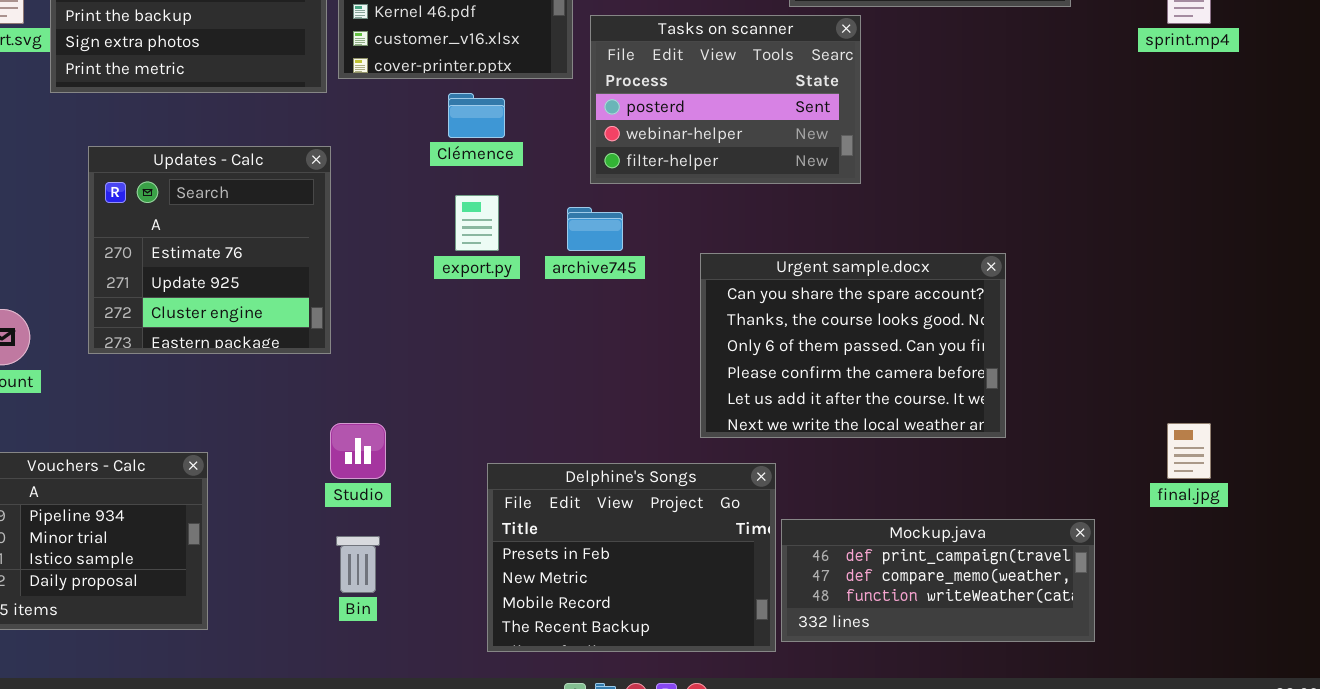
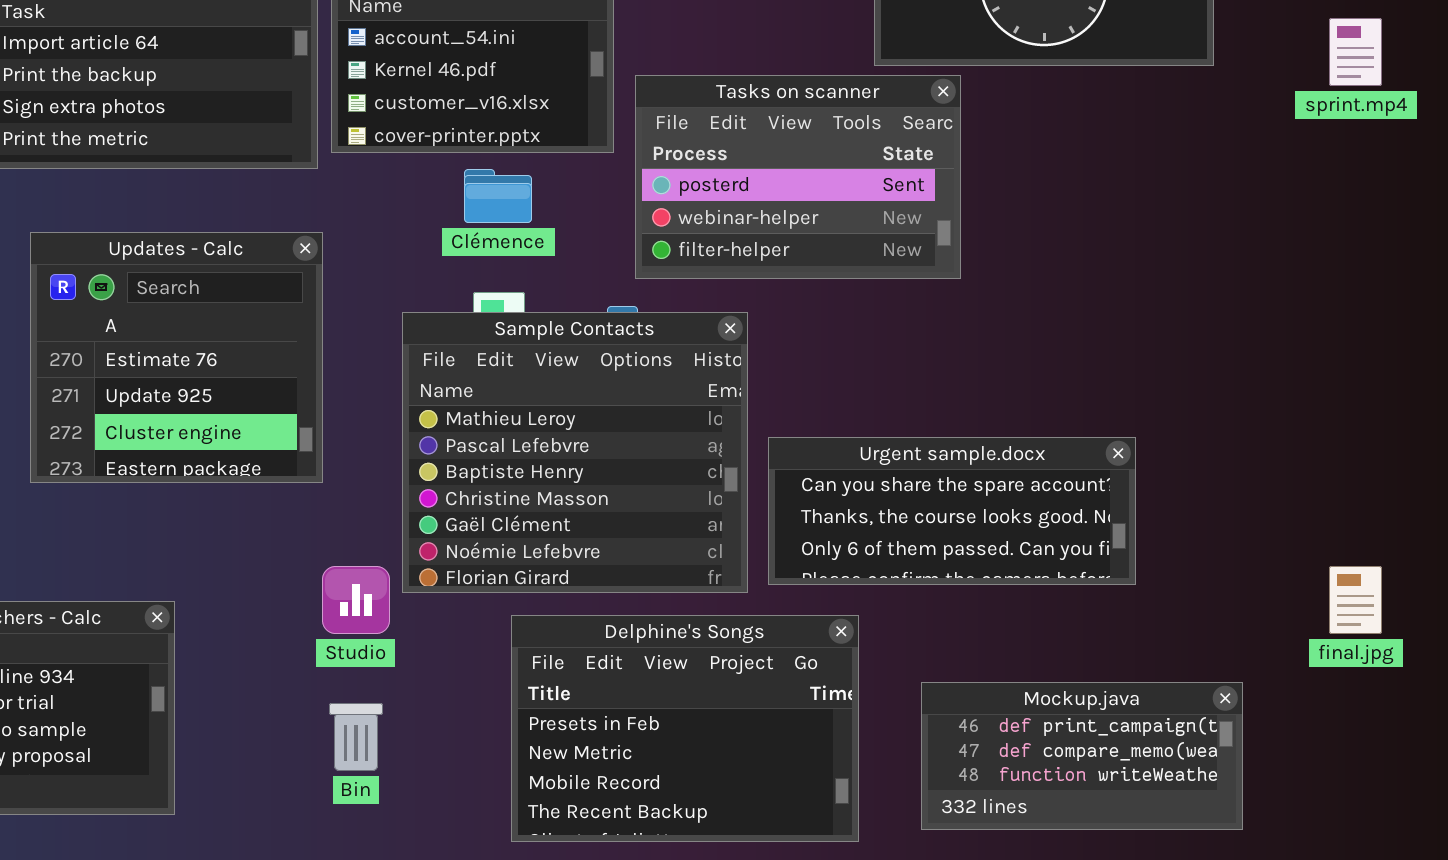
Sample Contacts: none -> [402,312,748,593], opened
Urgent sample.docx: [700,253,1006,438] -> [768,437,1136,585], resized
Mockup.java: [781,519,1095,642] -> [921,682,1243,830], resized

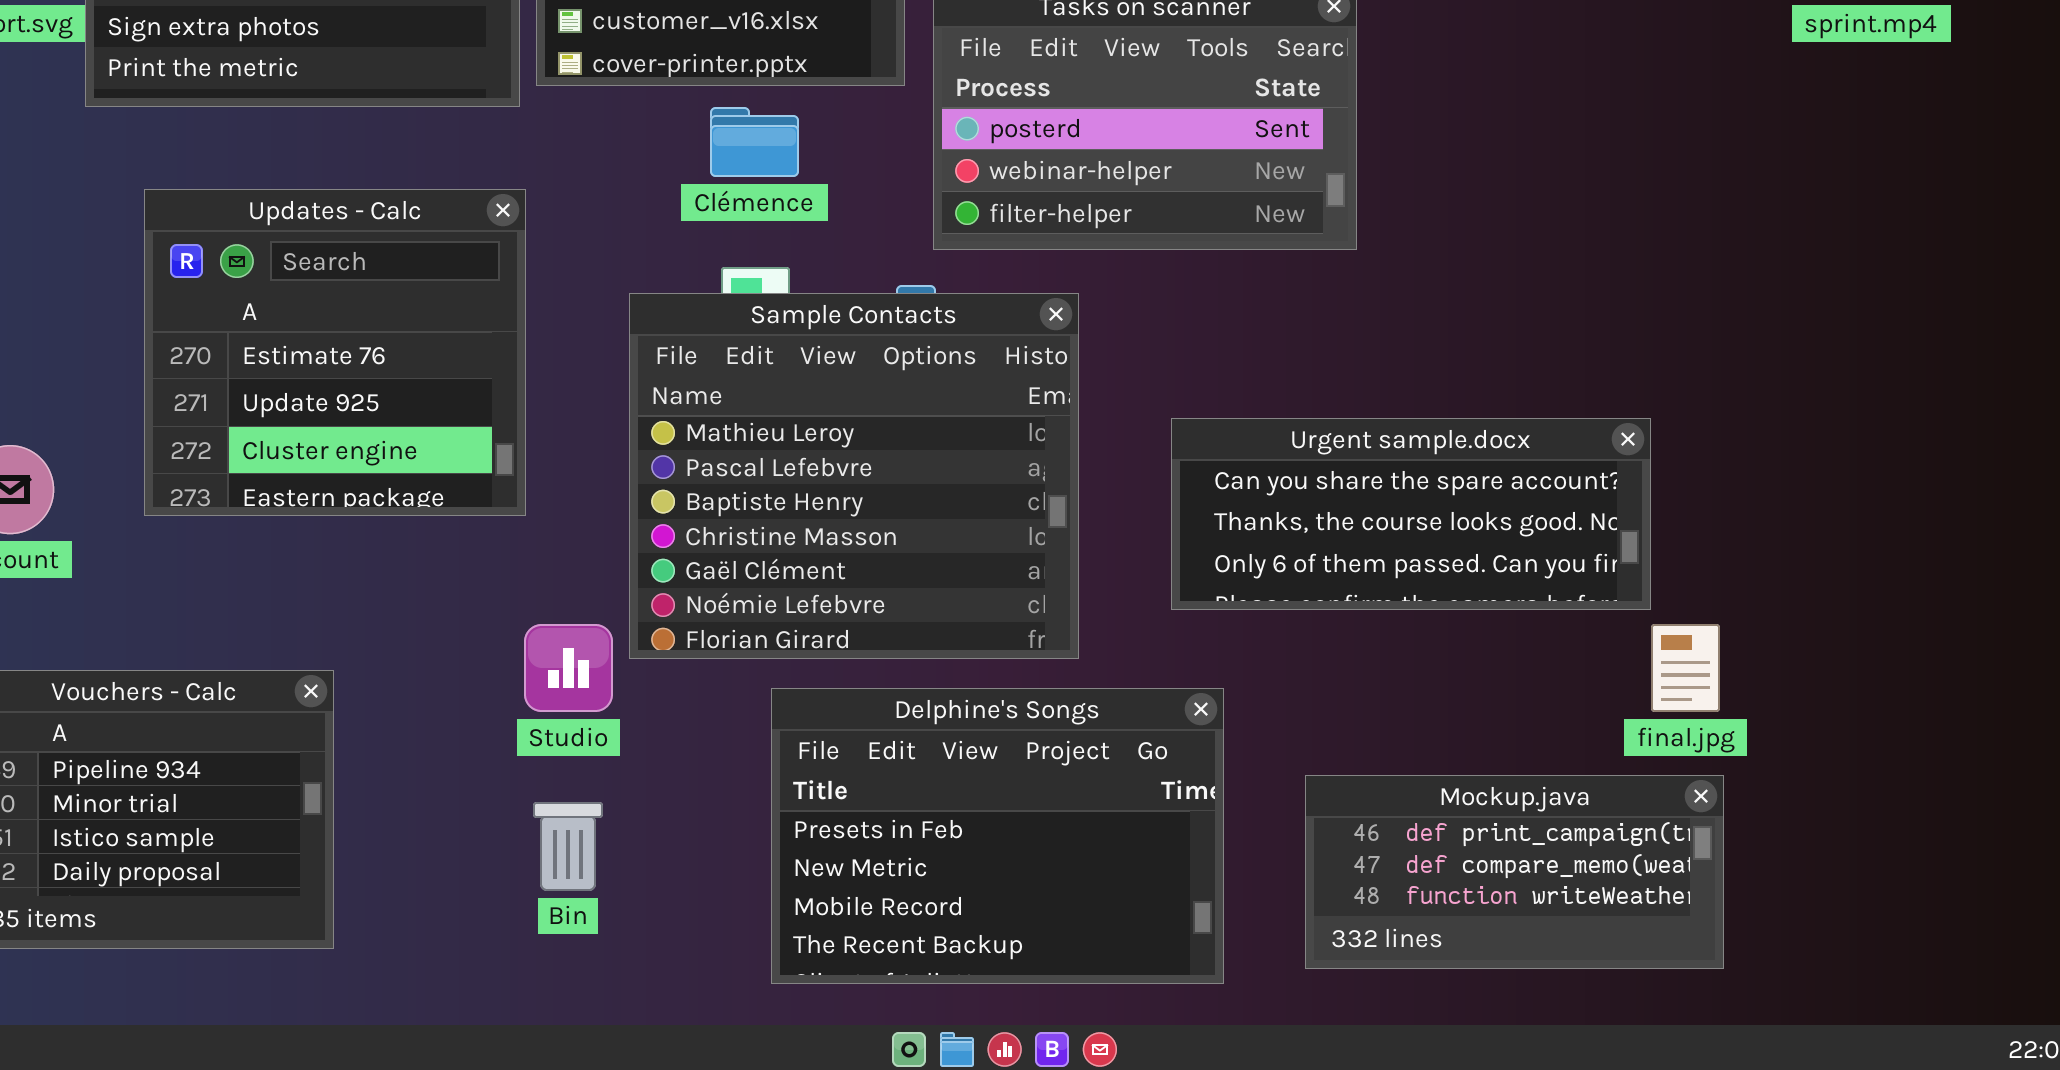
Urgent sample.docx: [768,437,1136,585] -> [1171,418,1651,610], moved
final.jpg: [1329,566,1382,634] -> [1651,624,1720,712], moved

